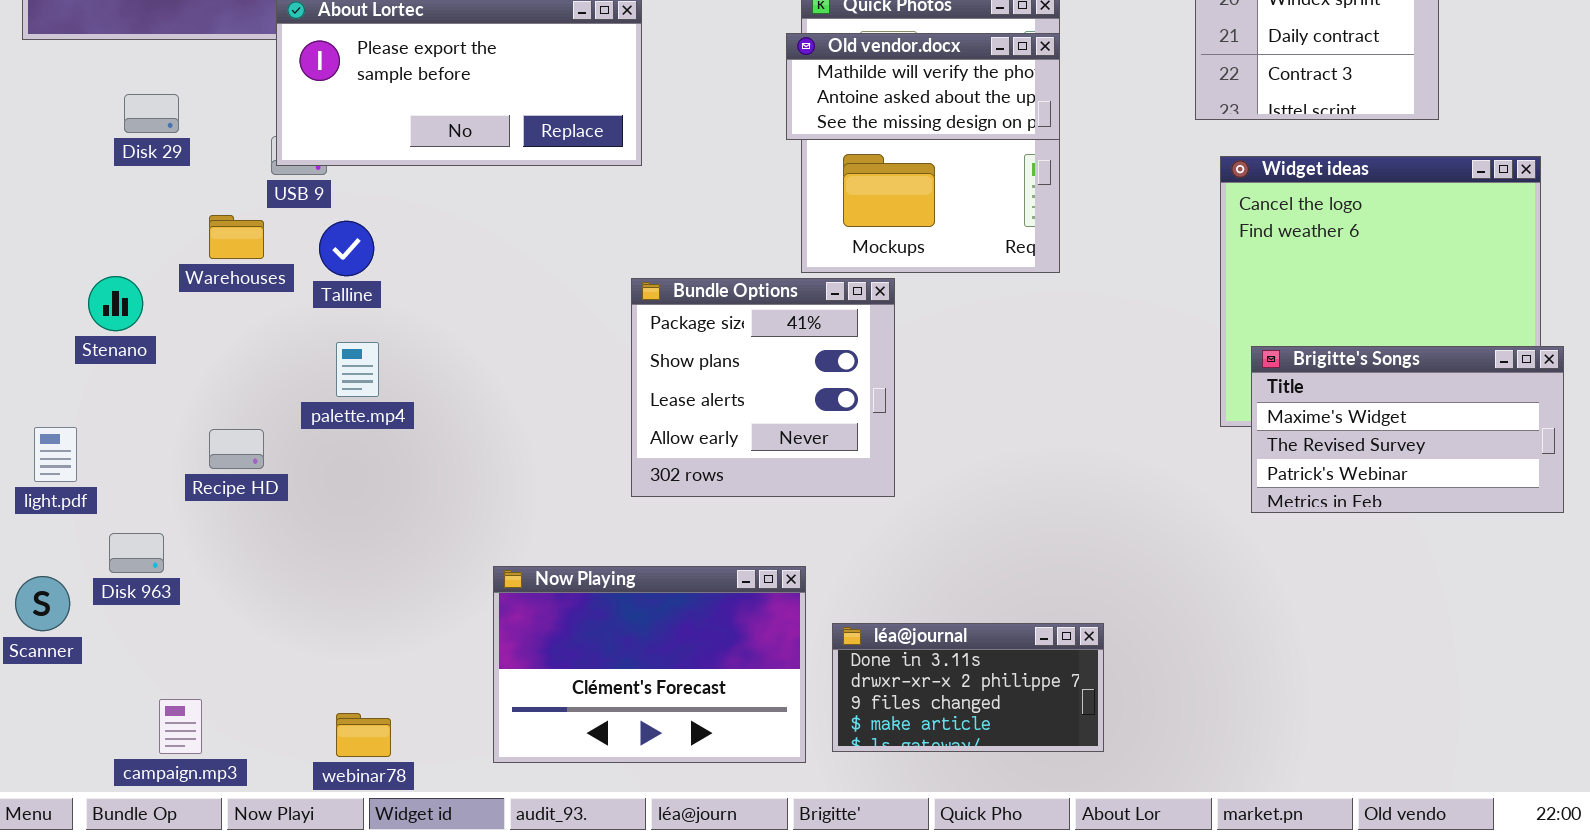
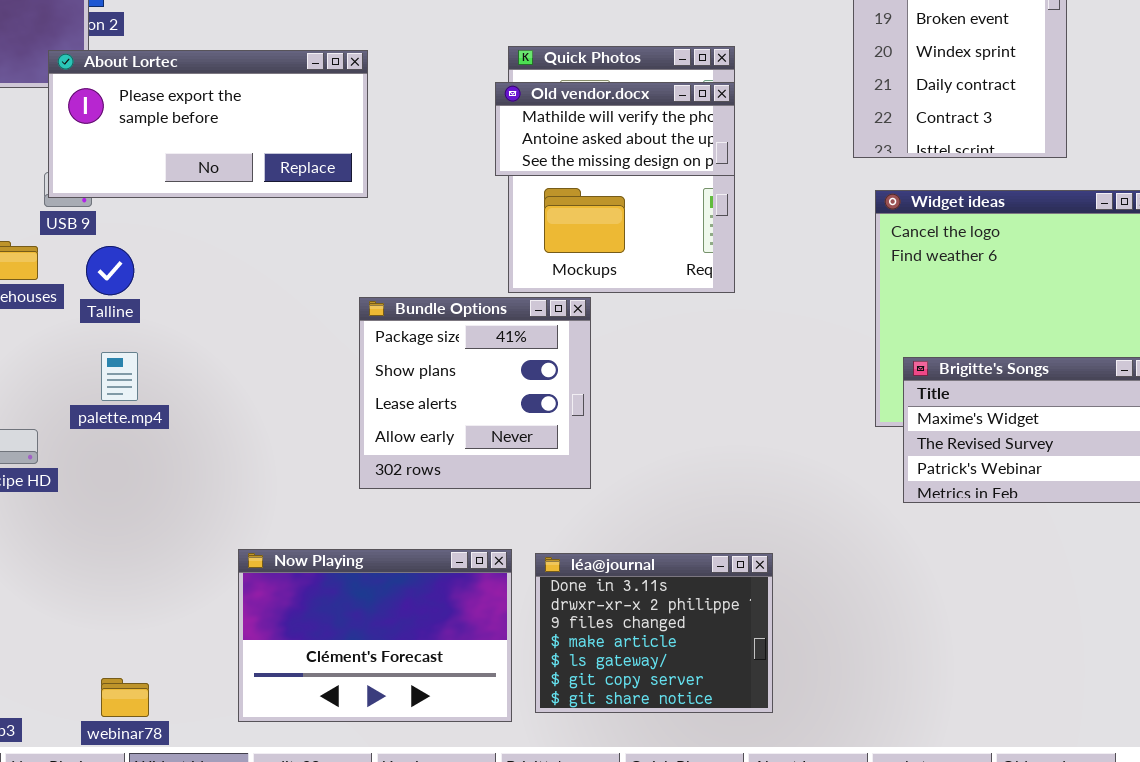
léa@journal: [832,623,1104,752] -> [535,553,773,713], resized

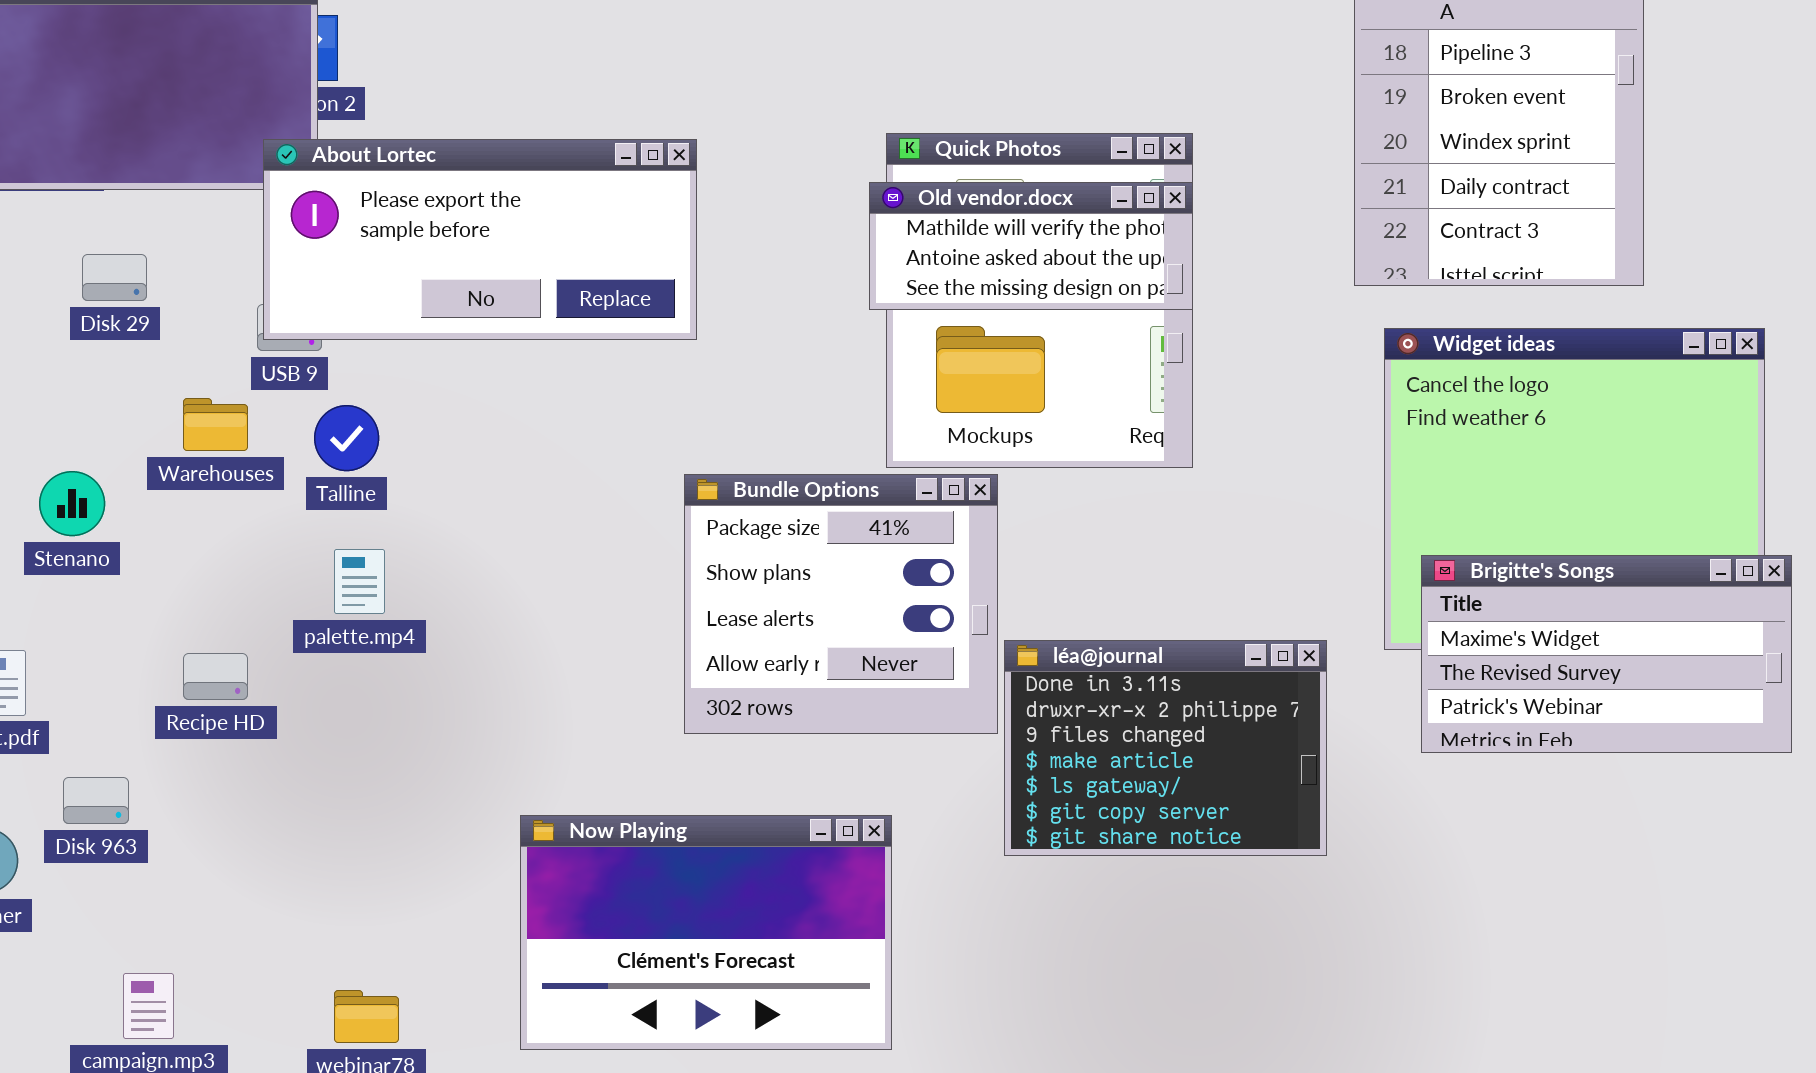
léa@journal: [535,553,773,713] -> [1004,640,1327,856], moved

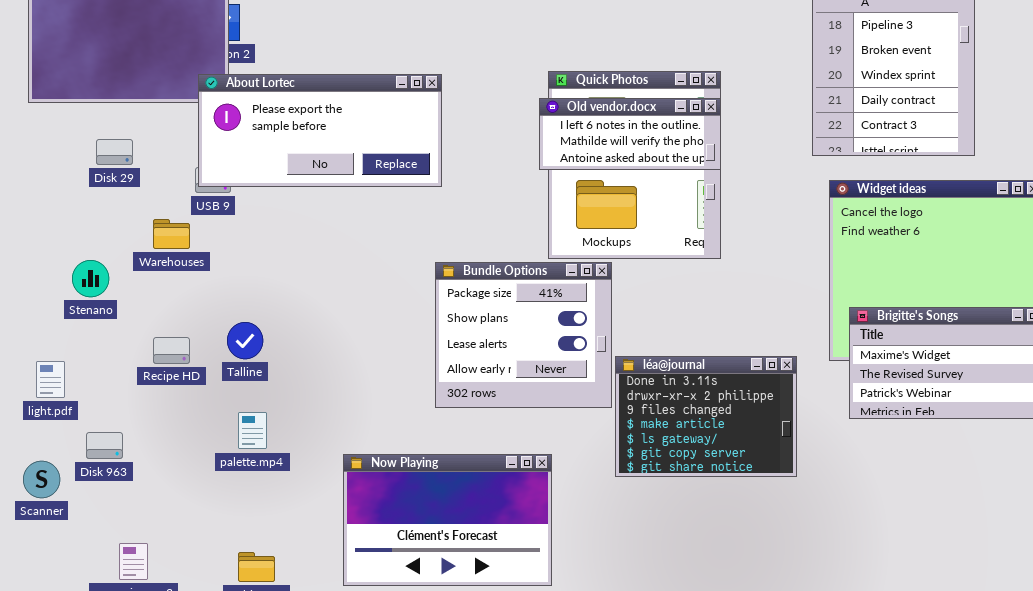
Old vendor.docx: [869,182,1193,310] -> [539,98,721,170], scrolled up 1 row
Talline: [314,405,379,471] -> [227,322,263,359], moved
palette.mp4: [334,549,385,614] -> [238,412,267,449], moved
Recipe HD: [183,653,248,700] -> [153,337,190,364], moved

